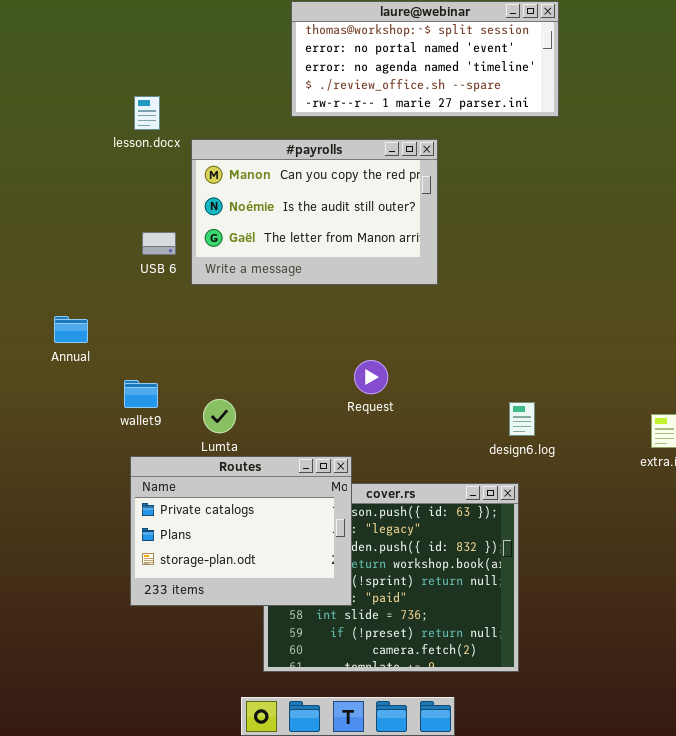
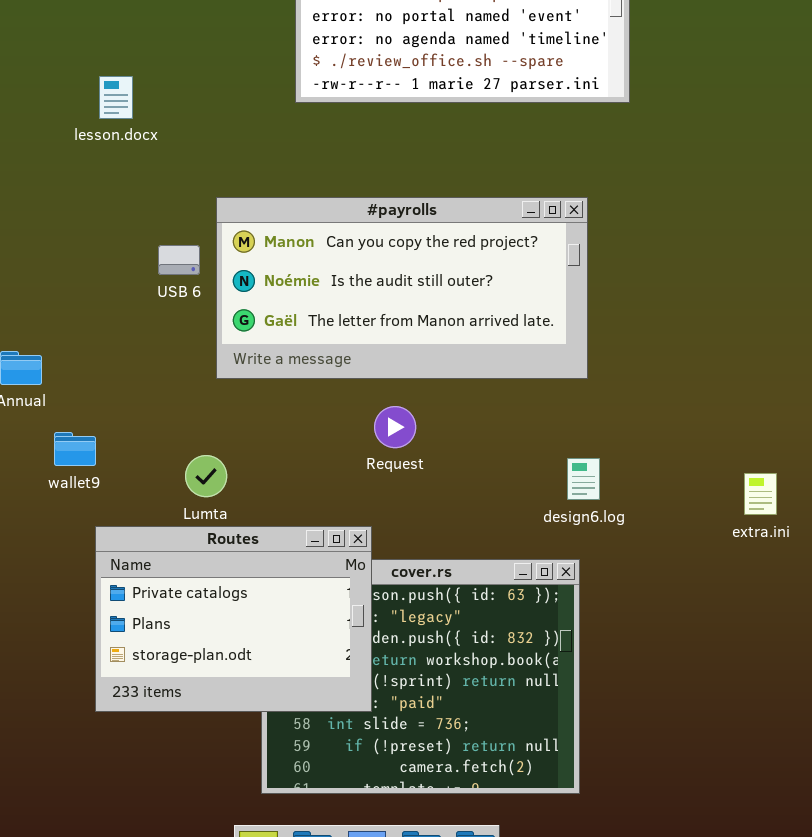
#payrolls: [191,139,438,285] -> [216,197,588,379], moved, resized
USB 6: [142,232,176,255] -> [158,245,200,275], moved
wallet9: [124,380,158,408] -> [54,432,96,466], moved

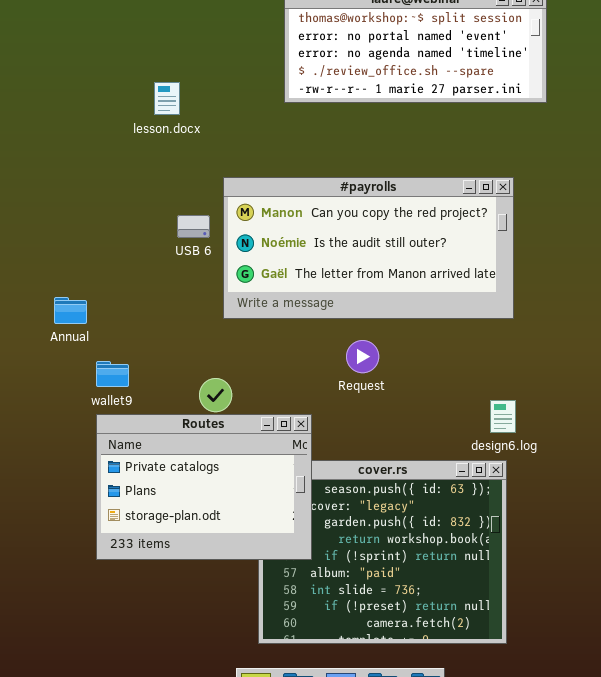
lesson.docx: [99,76,133,119] -> [154,82,180,115], moved
design6.log: [567,458,600,500] -> [490,400,516,433], moved
Routes: [95,526,372,712] -> [96,414,312,560], moved

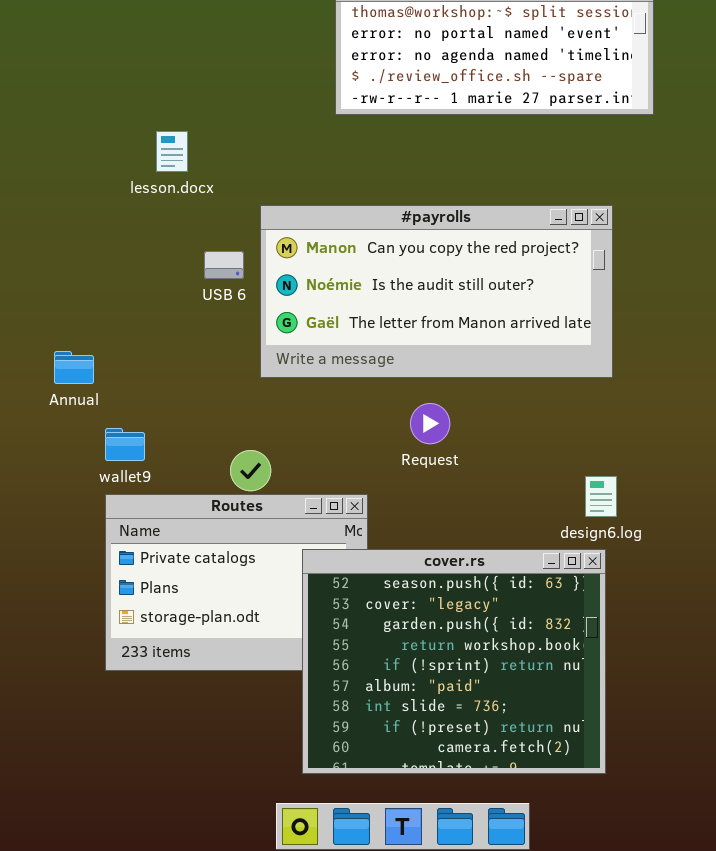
lesson.docx: [154,82,180,115] -> [156,131,188,172], moved
cover.rs: [258,460,507,644] -> [302,549,606,774], raised

